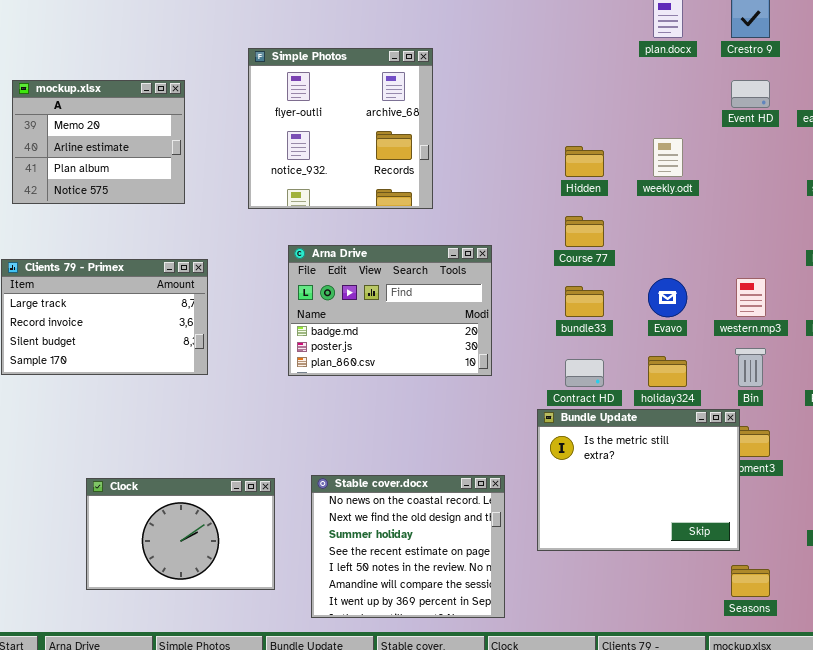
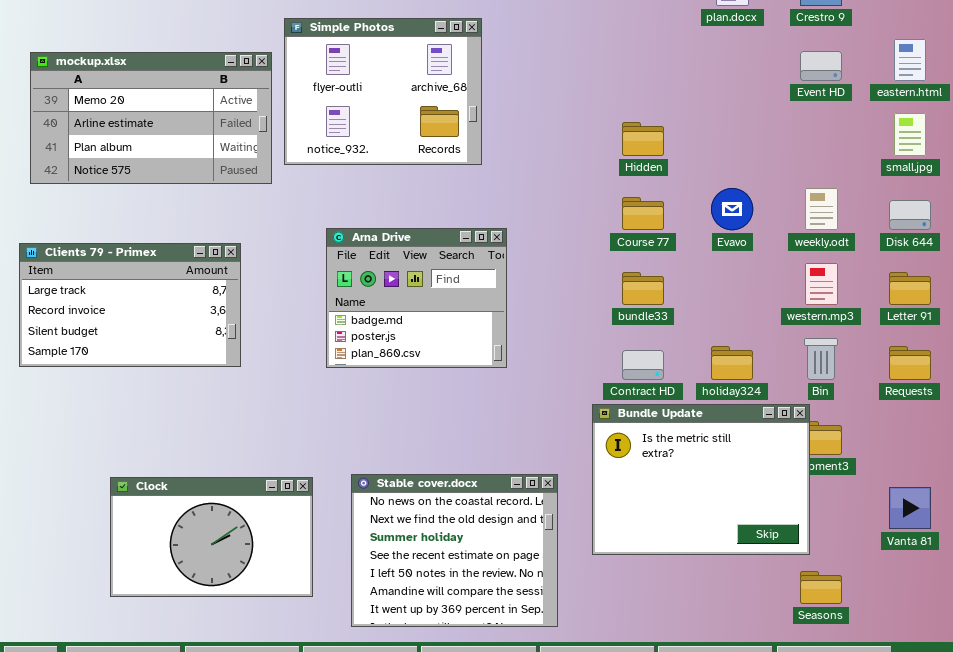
Simple Photos: [248,48,433,209] -> [284,18,482,165], resized
mockup.xlsx: [12,80,185,204] -> [30,52,272,184], resized
weekly.odt: [653,138,683,177] -> [805,188,838,230], moved
Arna Drive: [288,245,492,376] -> [326,228,507,368], resized
Evavo: [648,278,687,317] -> [711,188,753,230], moved

